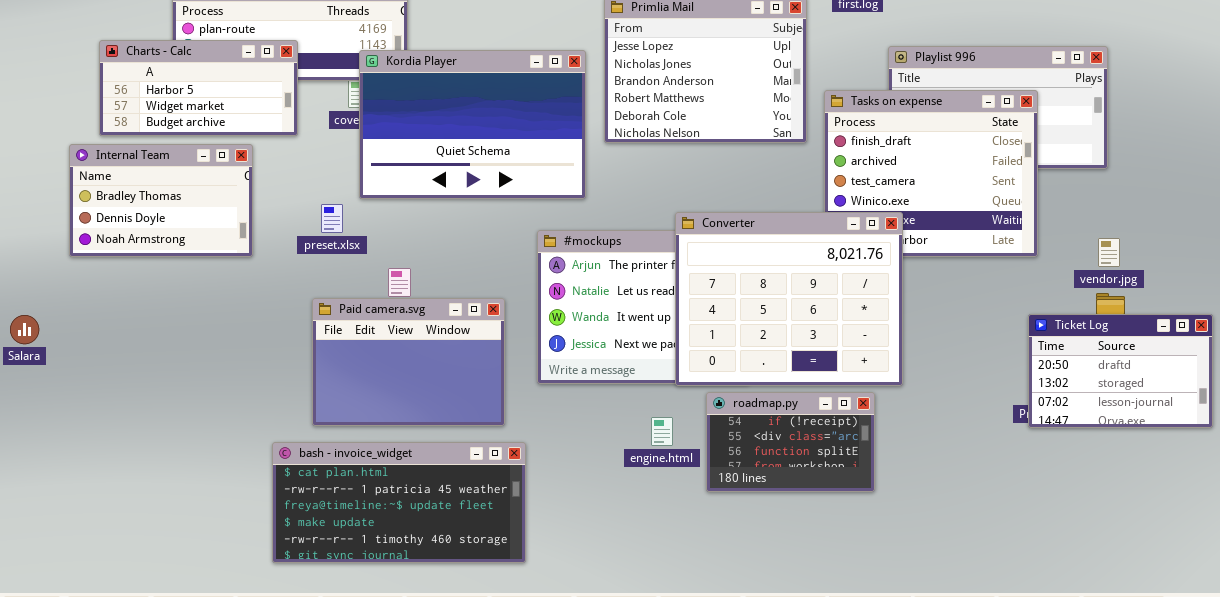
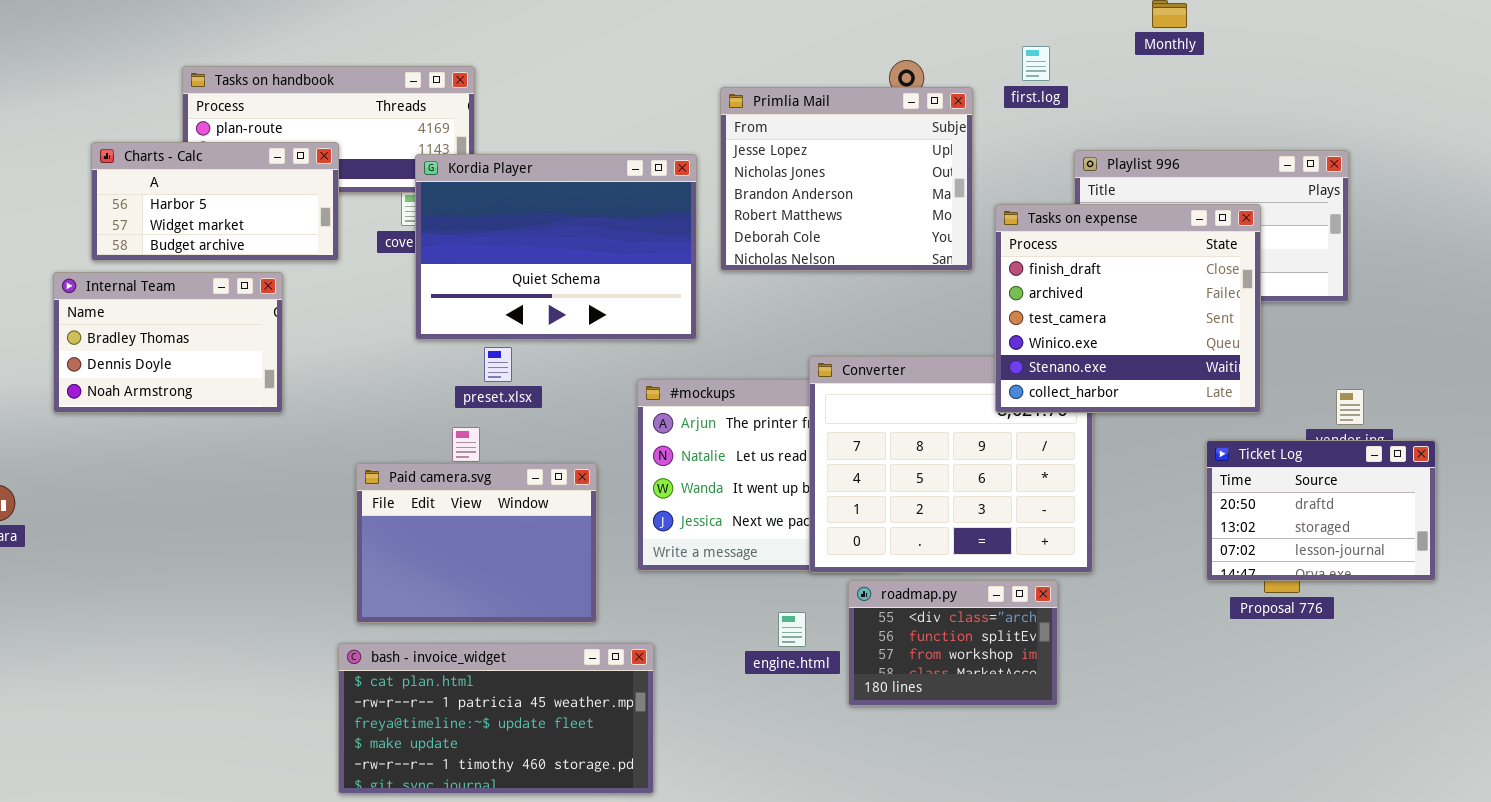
Tasks on expense: [824,90,1038,257] -> [995,204,1261,413], raised
preset.xlsx: [321,204,343,233] -> [484,347,512,382], moved
Ticket Log: [1028,314,1213,428] -> [1206,440,1436,581], moved
roadmap.py: [706,392,875,492] -> [848,580,1058,706], scrolled down 1 row
bash - invoice_widget: [272,442,526,563] -> [338,643,654,794], moved

